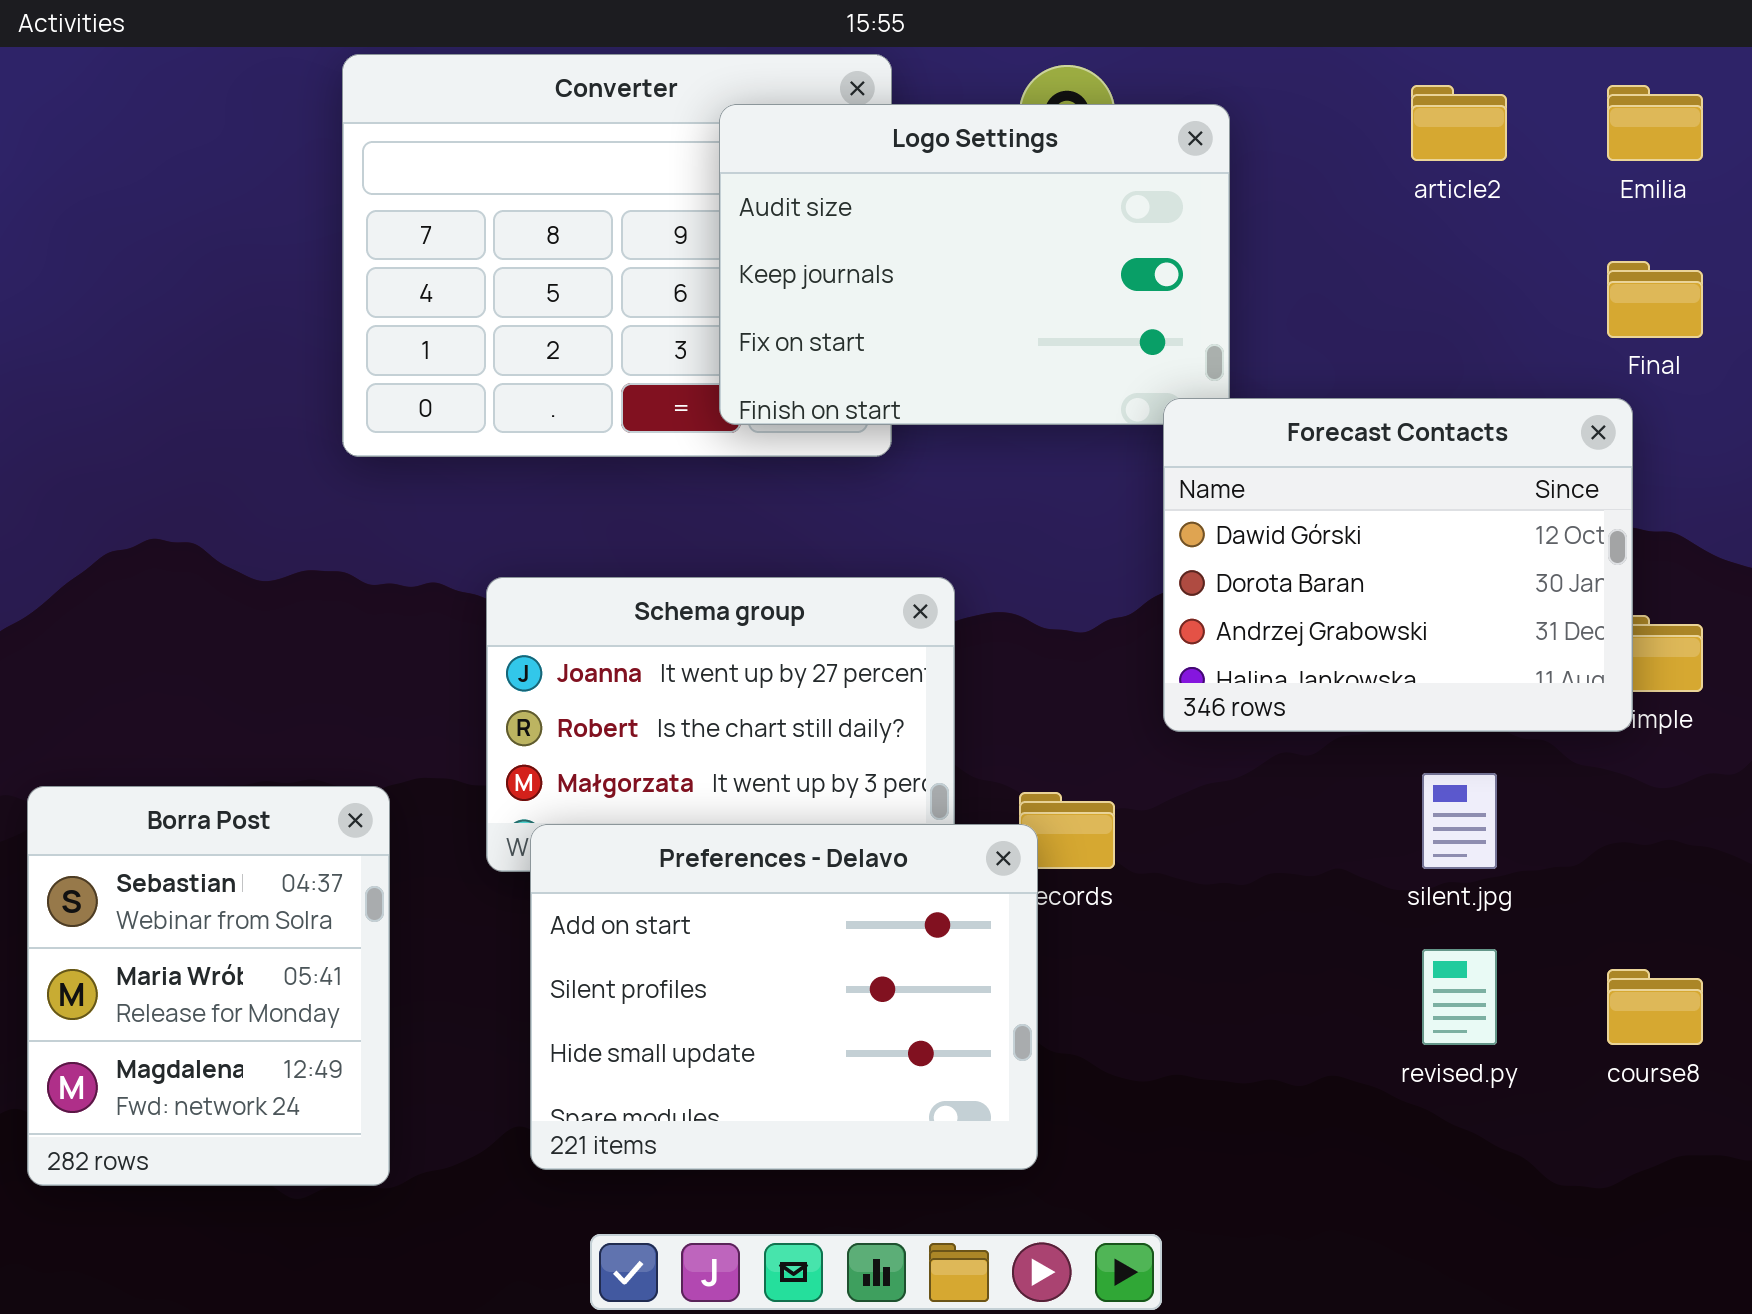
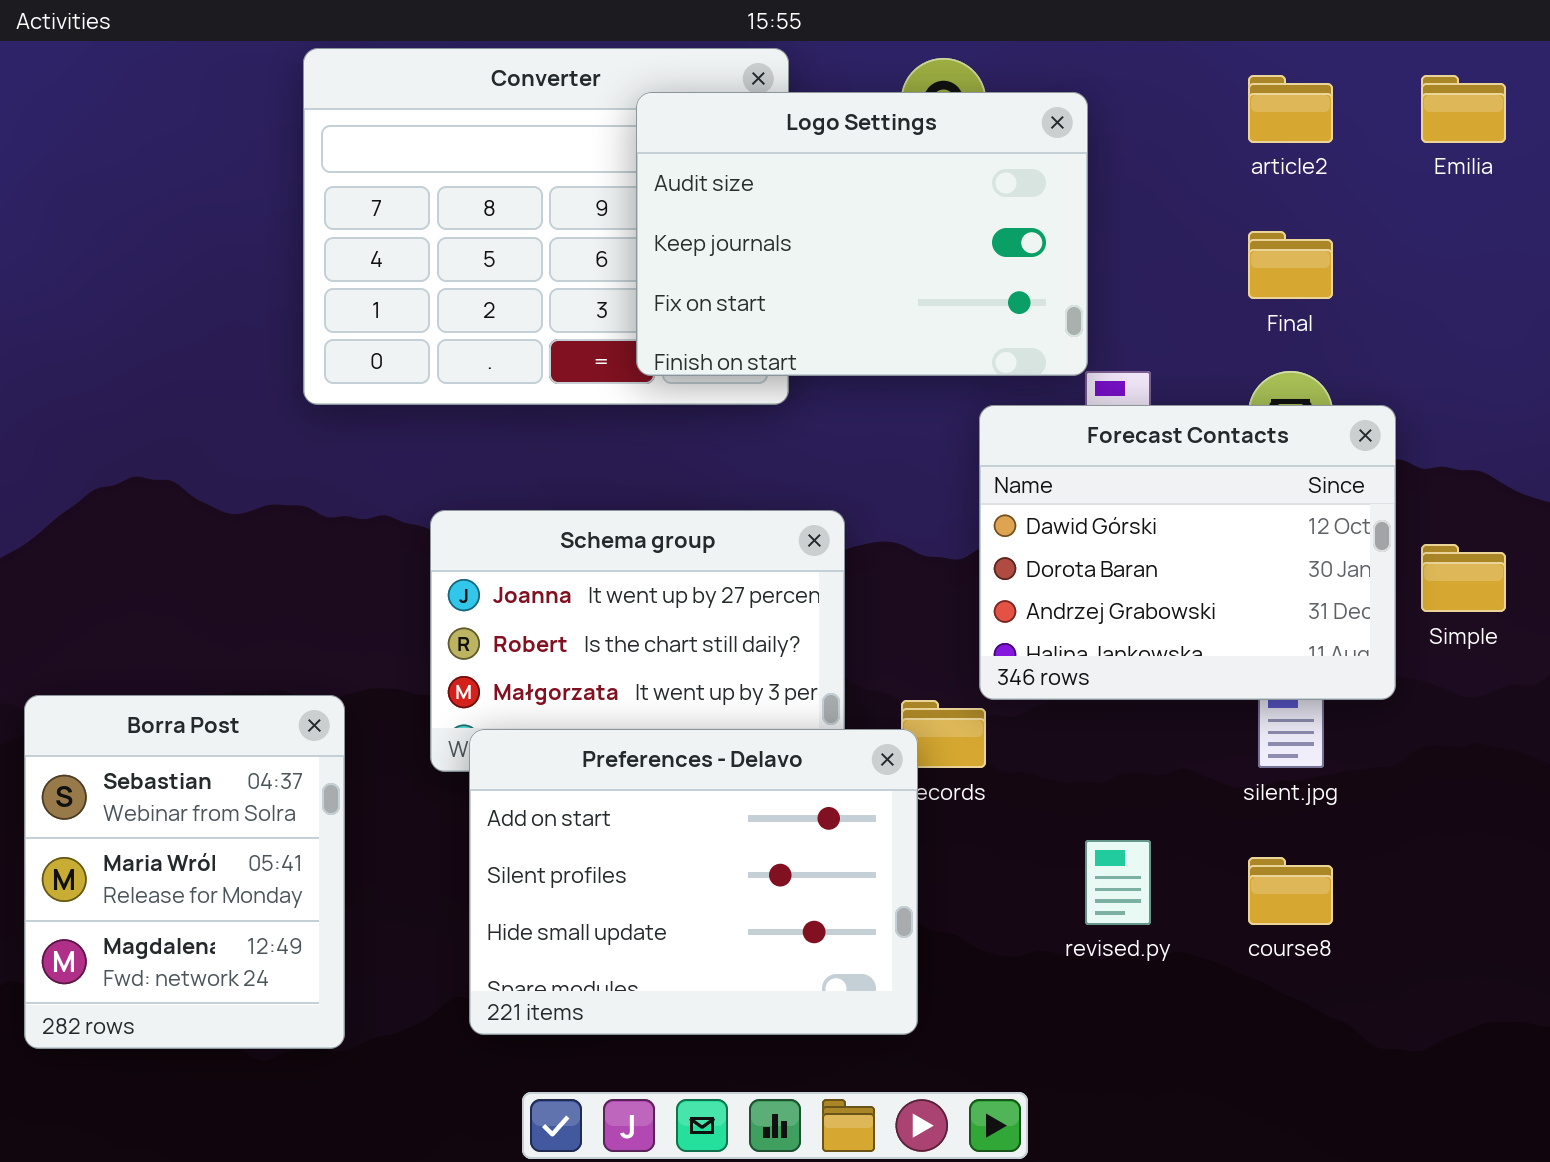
Final: [1607,261,1703,338] -> [1248,231,1333,299], moved
Forecast Contacts: [1163,398,1633,732] -> [979,405,1396,700], moved
revised.py: [1422,949,1497,1045] -> [1085,840,1151,925], moved
course8: [1607,969,1703,1045] -> [1248,857,1333,925], moved

